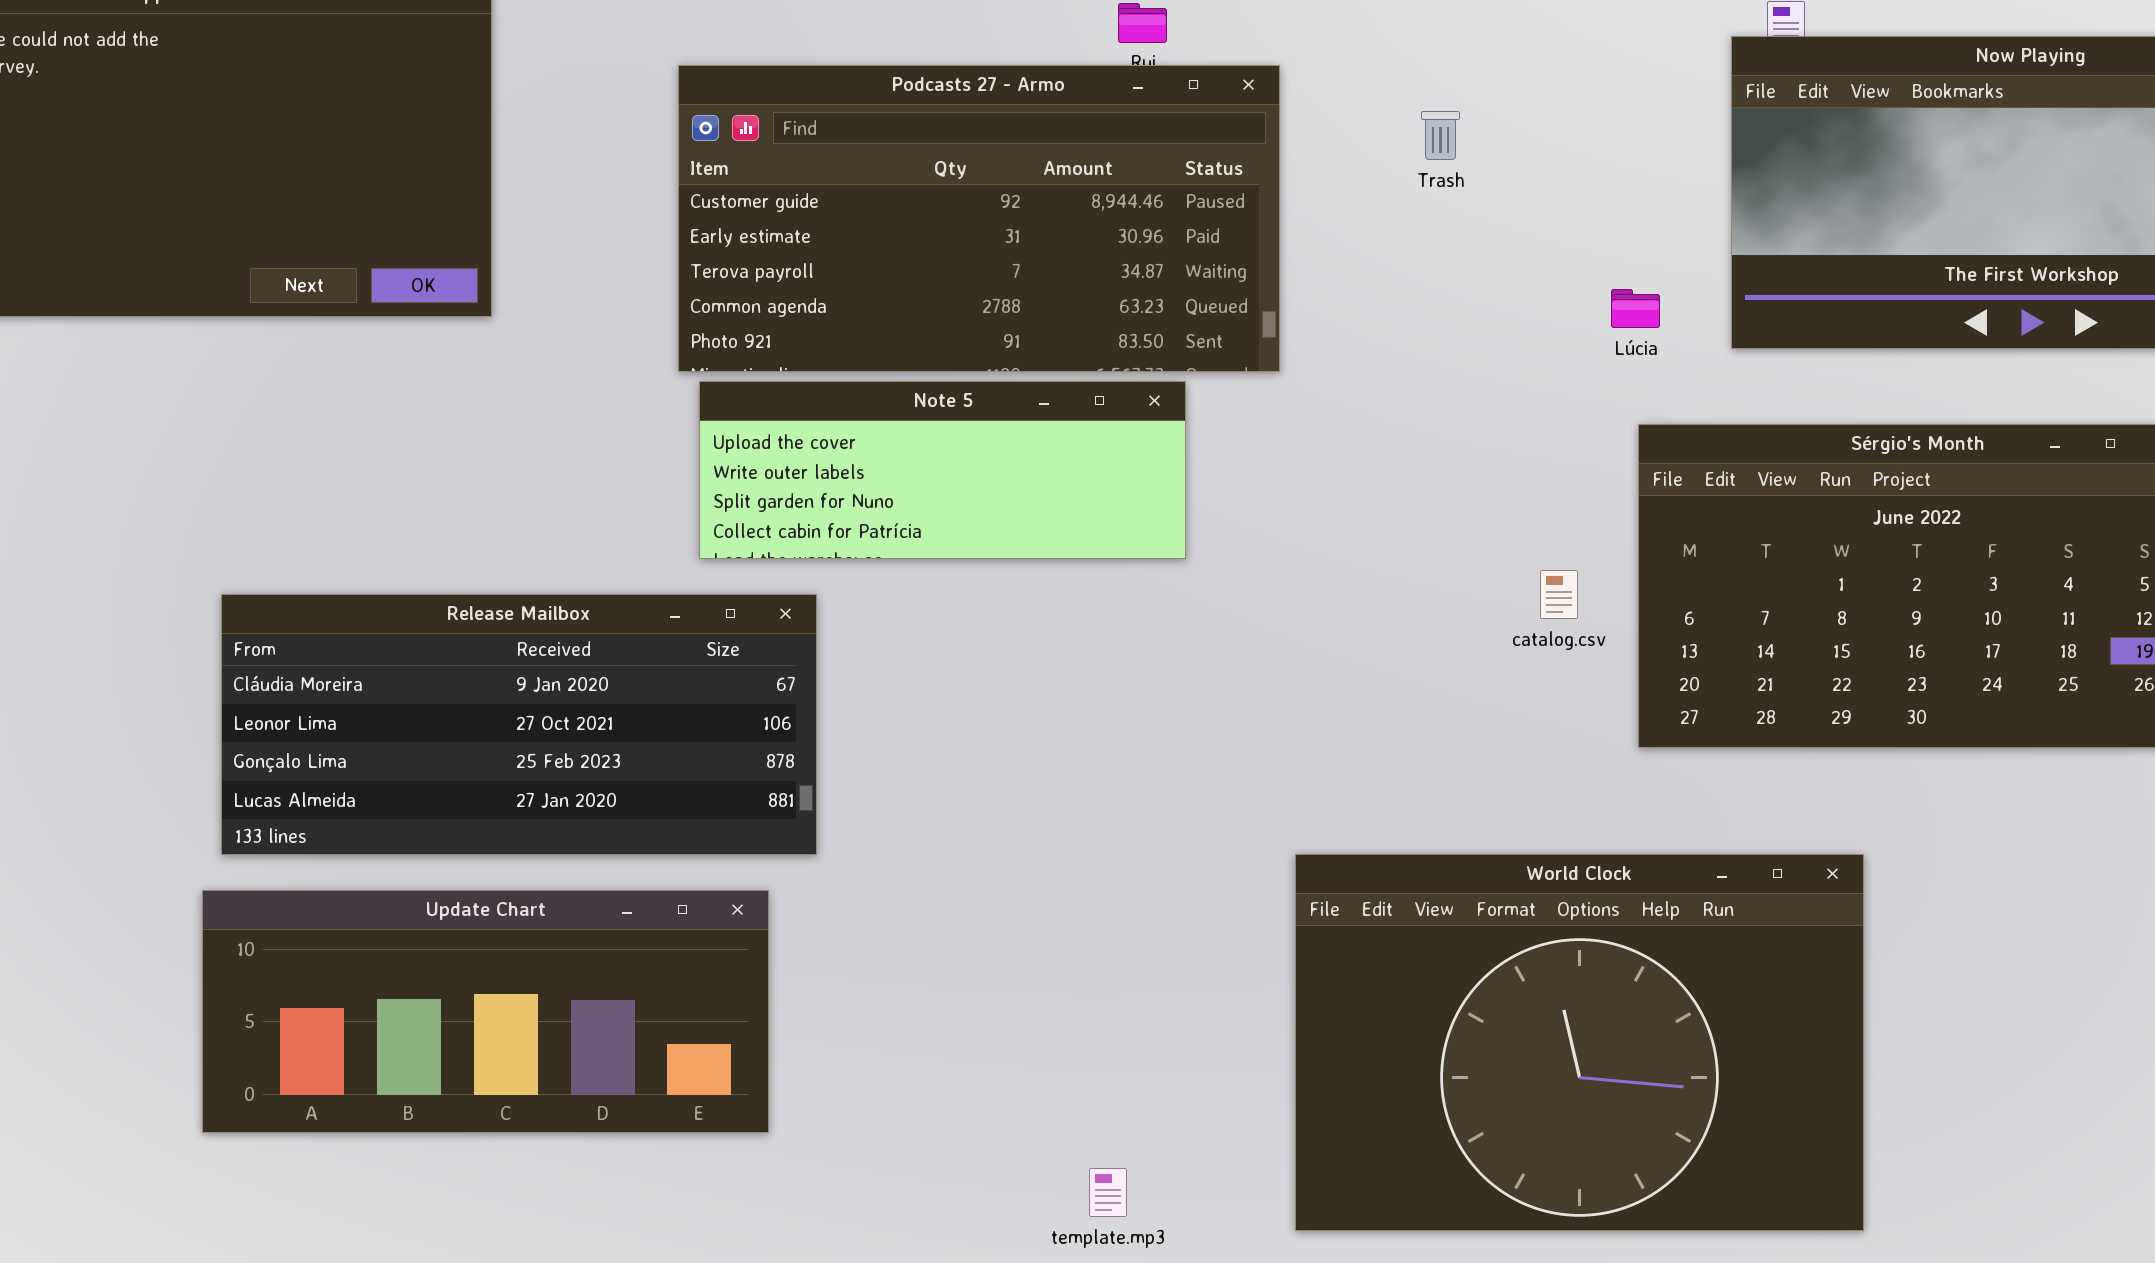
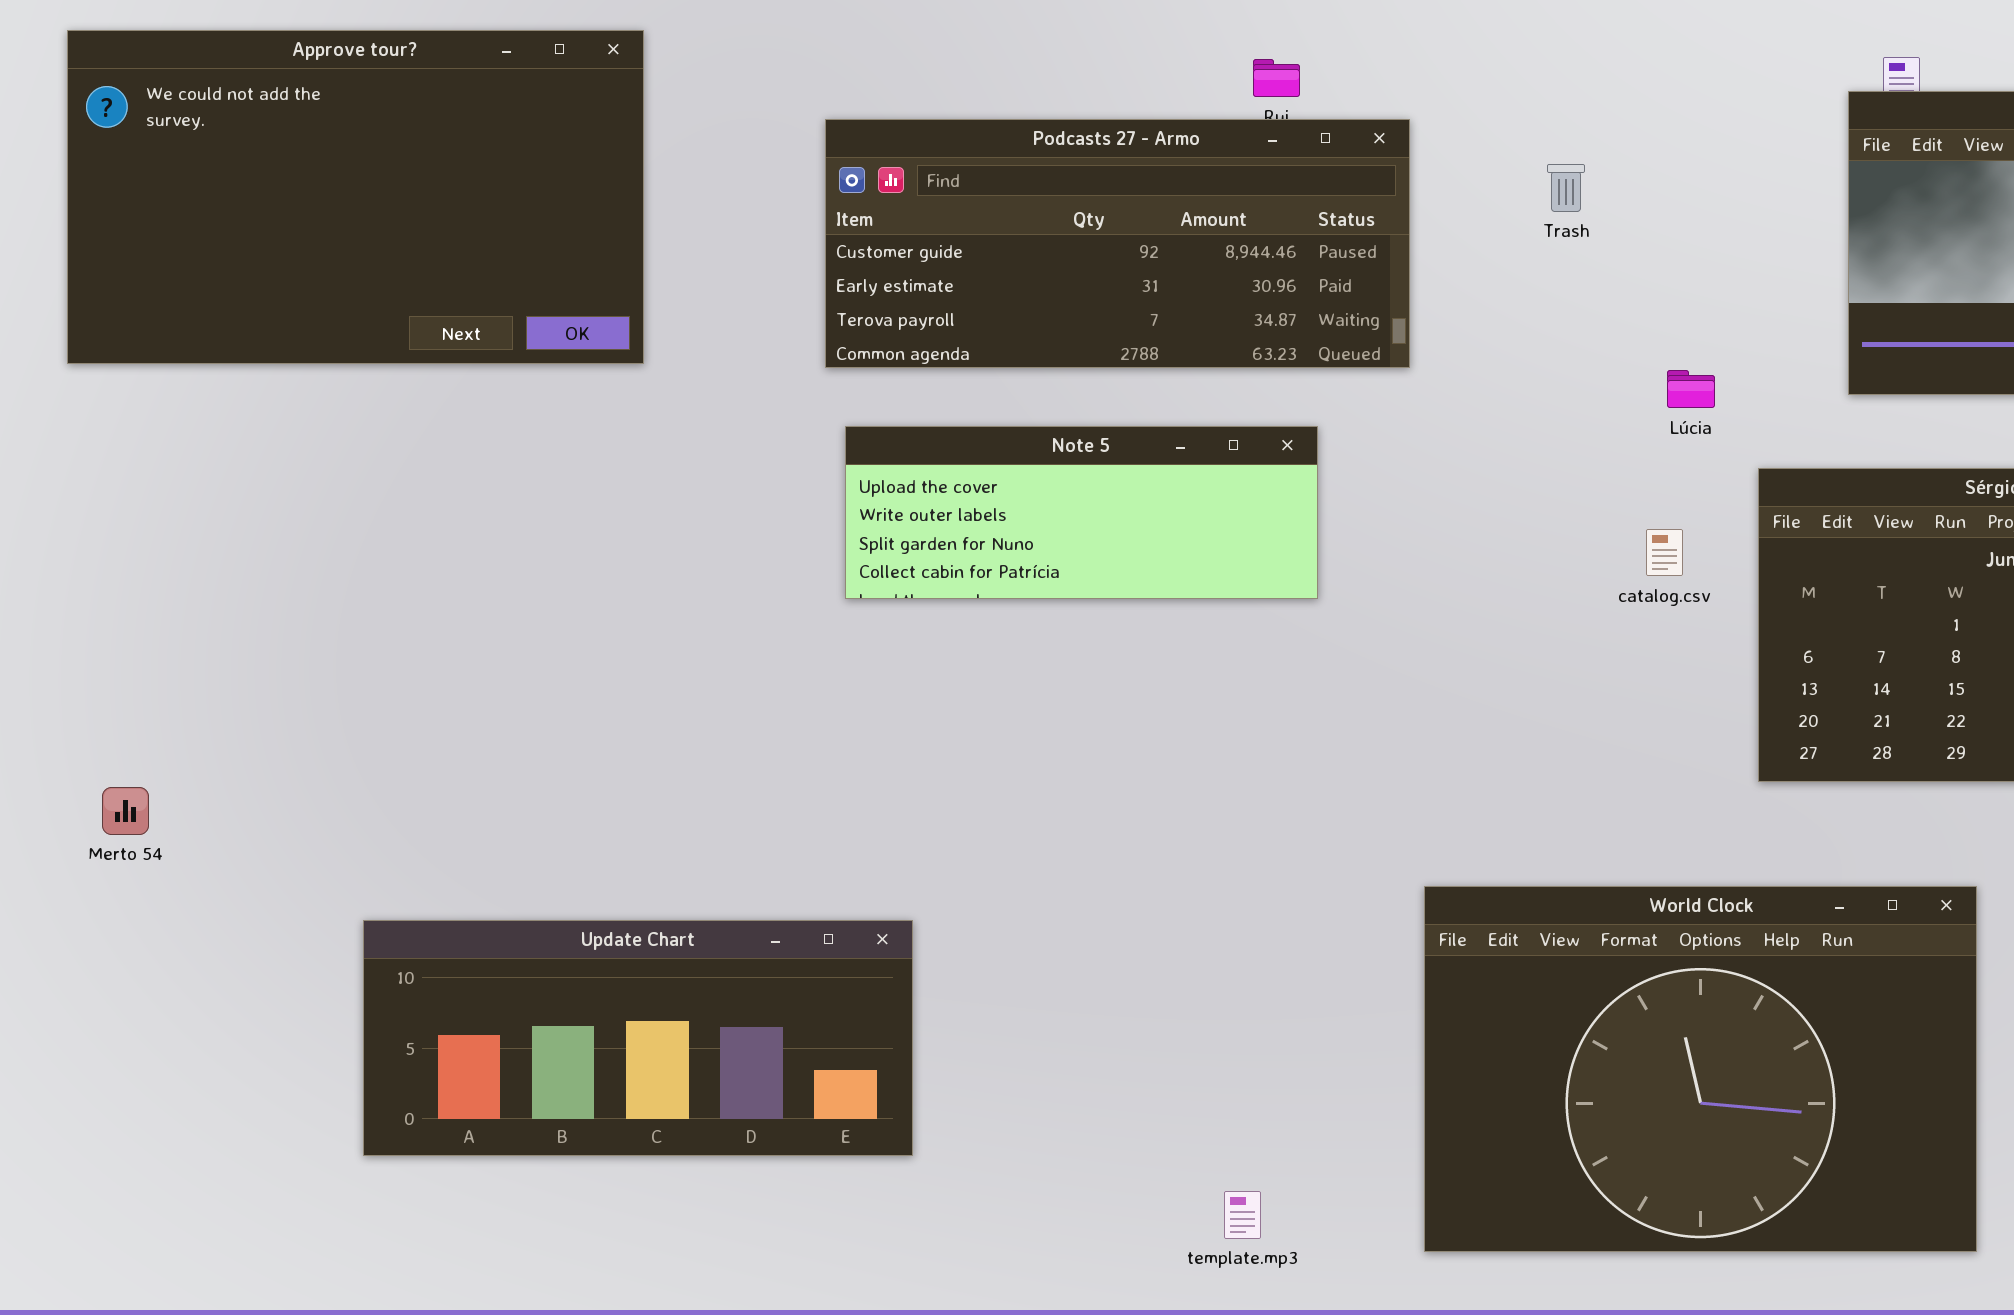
Podcasts 27 - Armo: [678,65,1280,372] -> [825,119,1410,368], resized
Lúcia: [1611,289,1660,328] -> [1667,370,1715,408], moved
catalog.csv: [1540,570,1578,619] -> [1646,529,1683,576], moved
Release Mailbox: [221,594,817,855] -> none, closed

